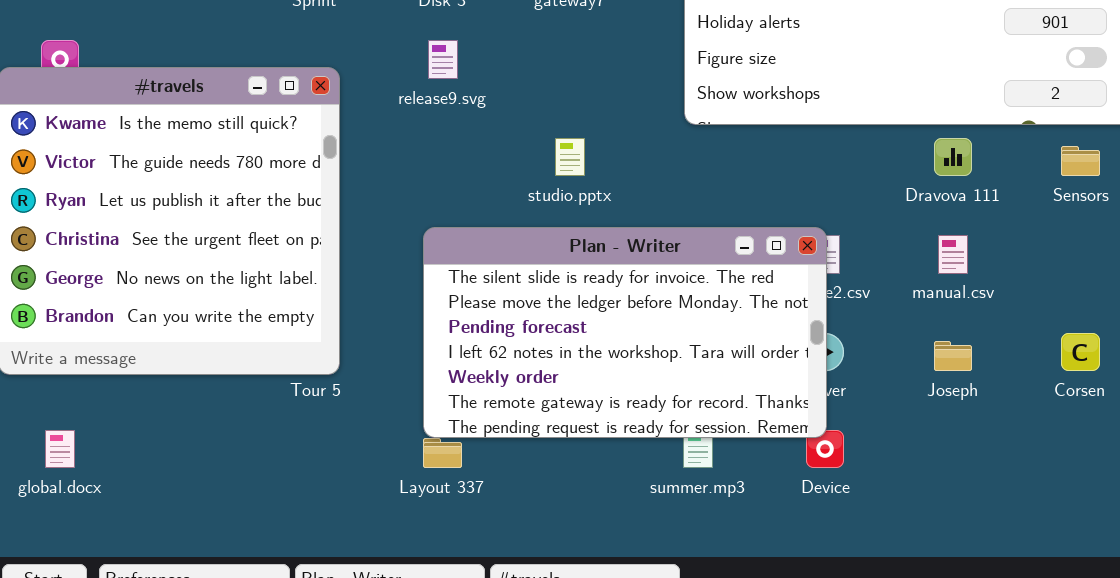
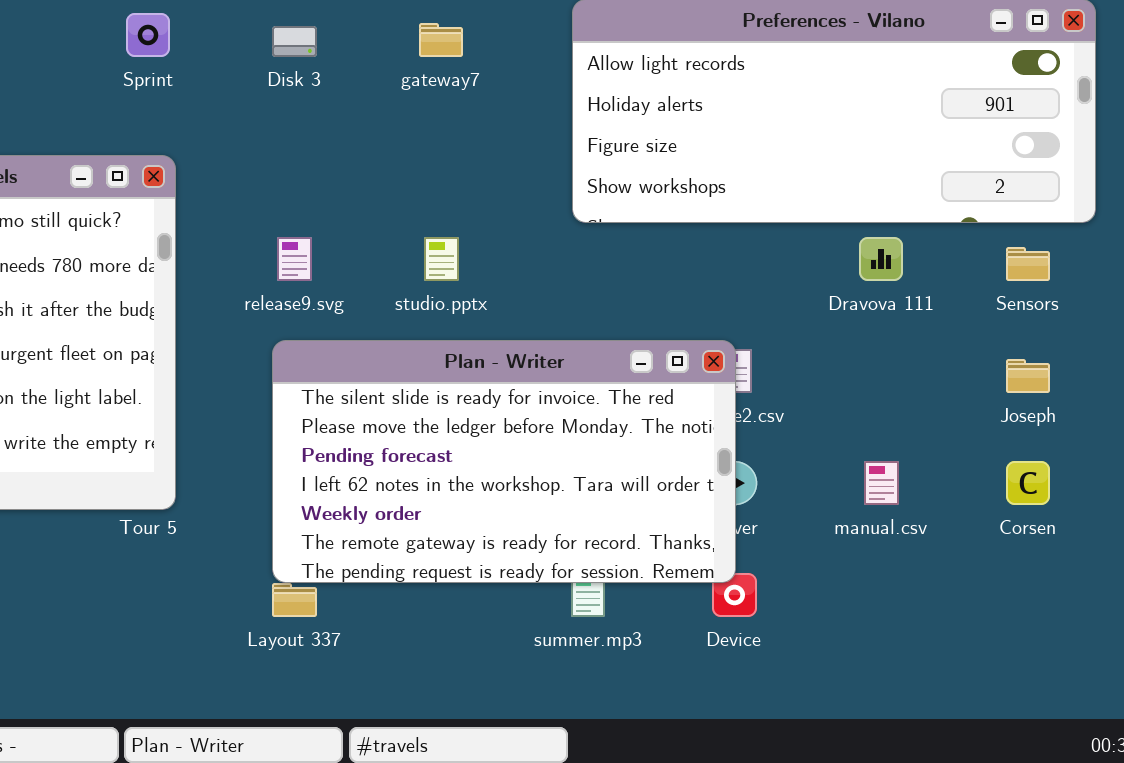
release9.svg: [428,40,458,79] -> [277,237,312,281], moved
manual.csv: [938,235,968,274] -> [864,461,899,505], moved
Joseph: [934,341,972,371] -> [1006,359,1050,393], moved

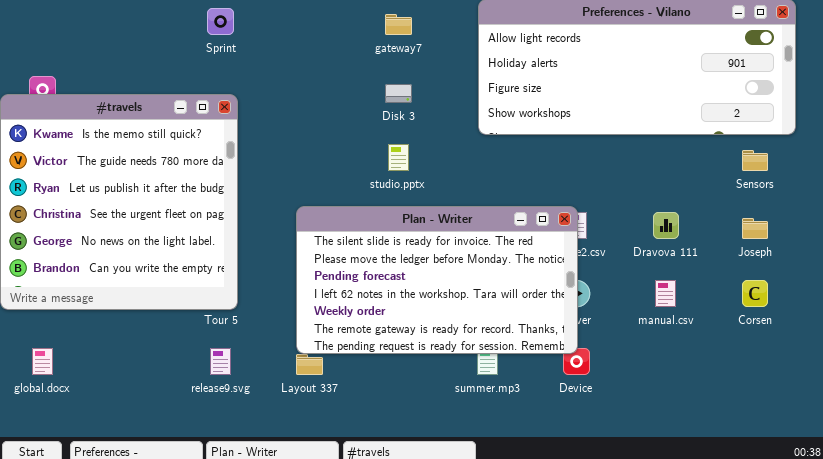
Disk 3: [272,26,317,57] -> [385,84,412,103], moved
release9.svg: [277,237,312,281] -> [210,348,231,375], moved
Dravova 111: [859,237,903,281] -> [653,212,679,239], moved

